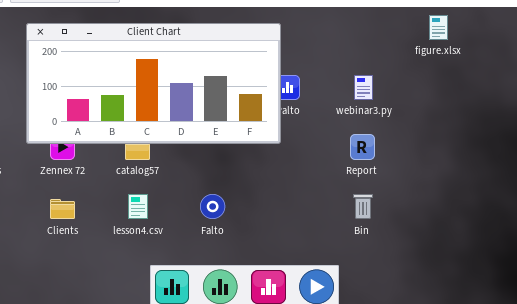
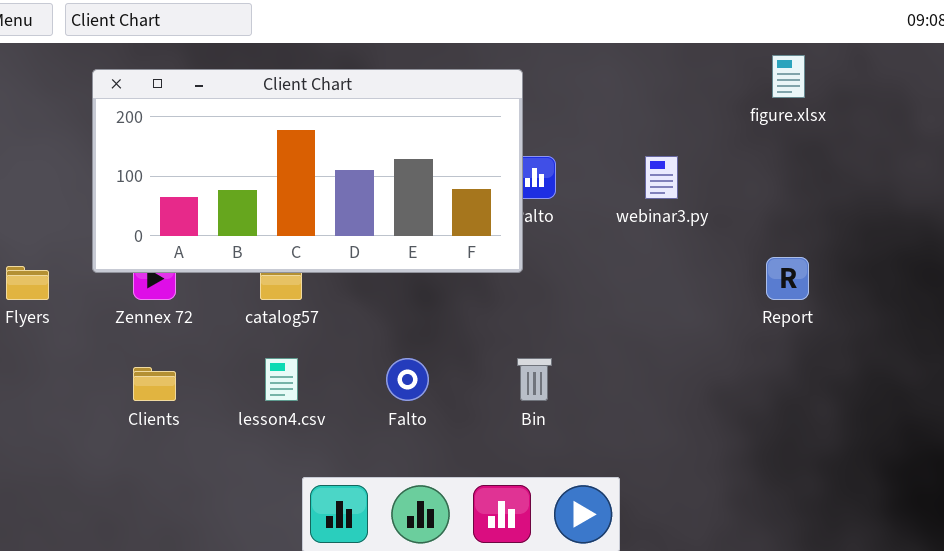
Report: [350,134,375,160] -> [766,257,809,300], moved
Bin: [353,194,373,219] -> [517,358,552,401], moved

